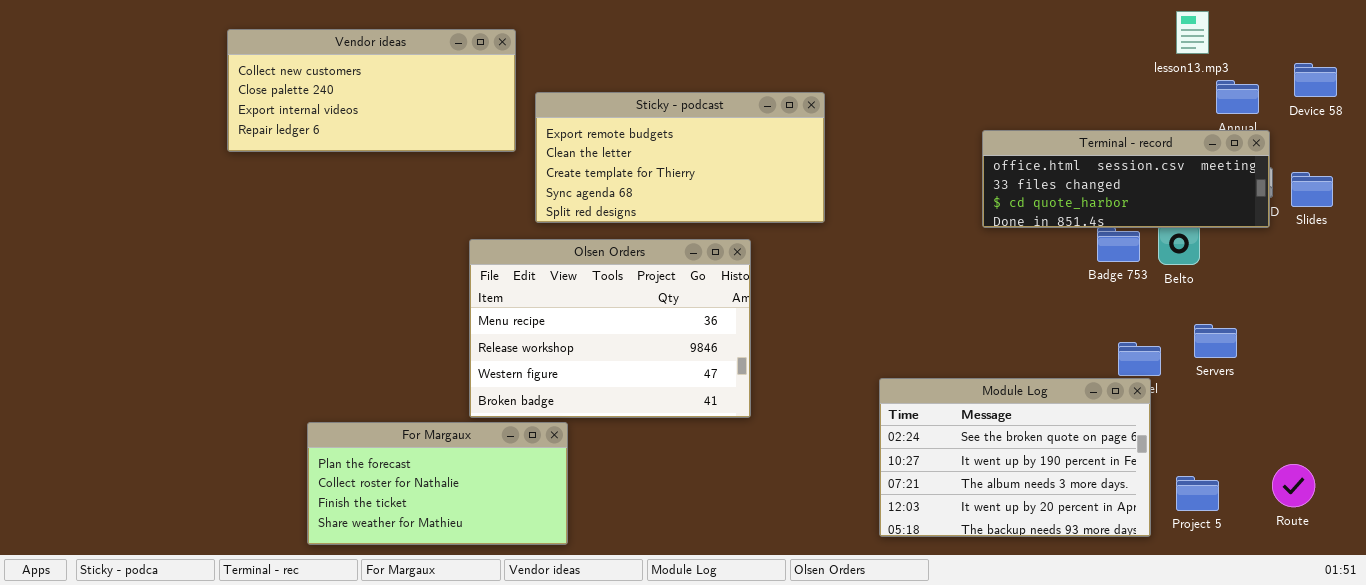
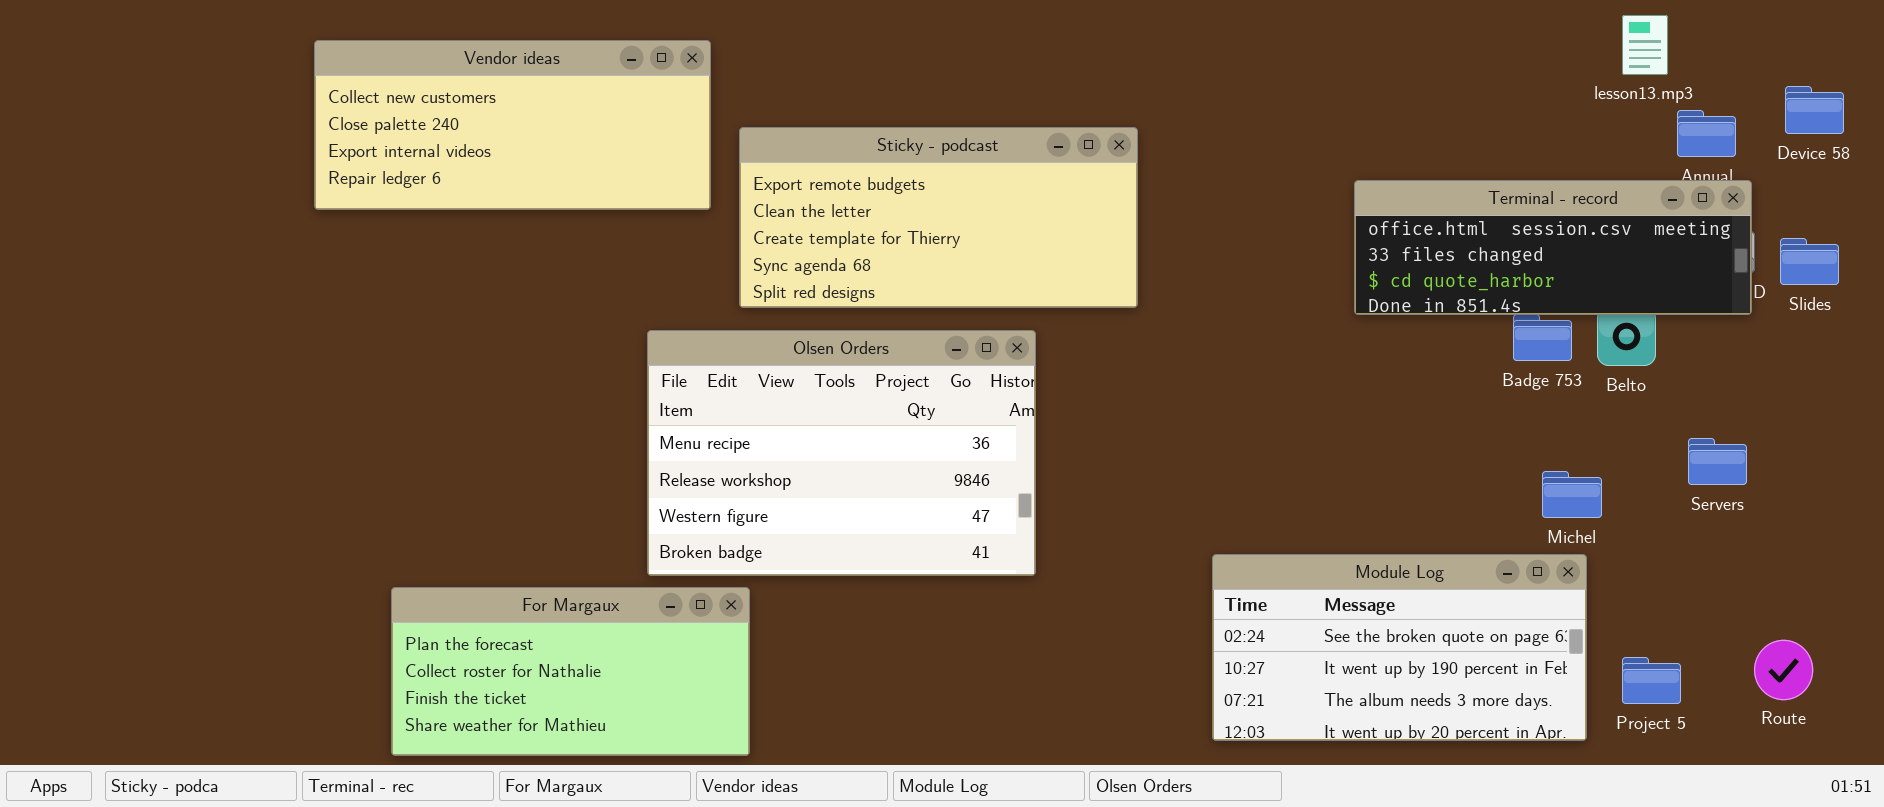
Servers: [1194,324,1237,358] -> [1688,438,1747,485], moved
Module Log: [879,378,1151,537] -> [1212,554,1587,741], resized
For Margaux: [307,422,568,545] -> [391,587,750,756], moved

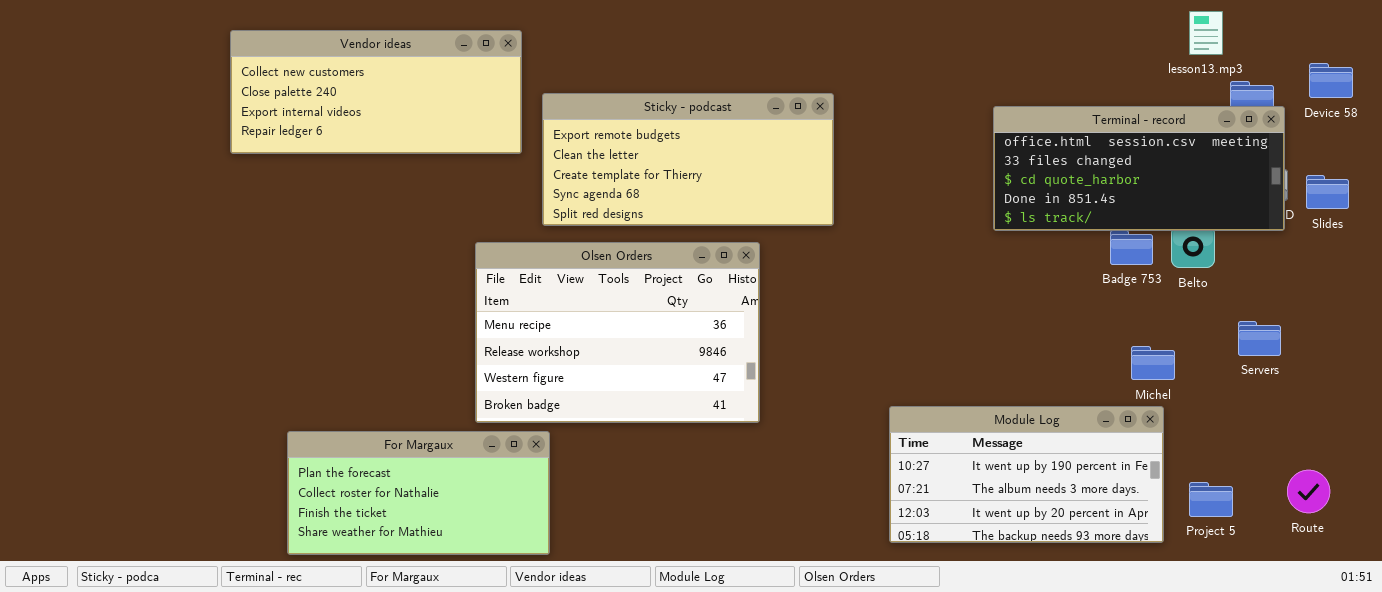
Terminal - record: [1354,180,1752,315] -> [993,106,1285,231], resized
Module Log: [1212,554,1587,741] -> [889,406,1164,543], scrolled down 1 row

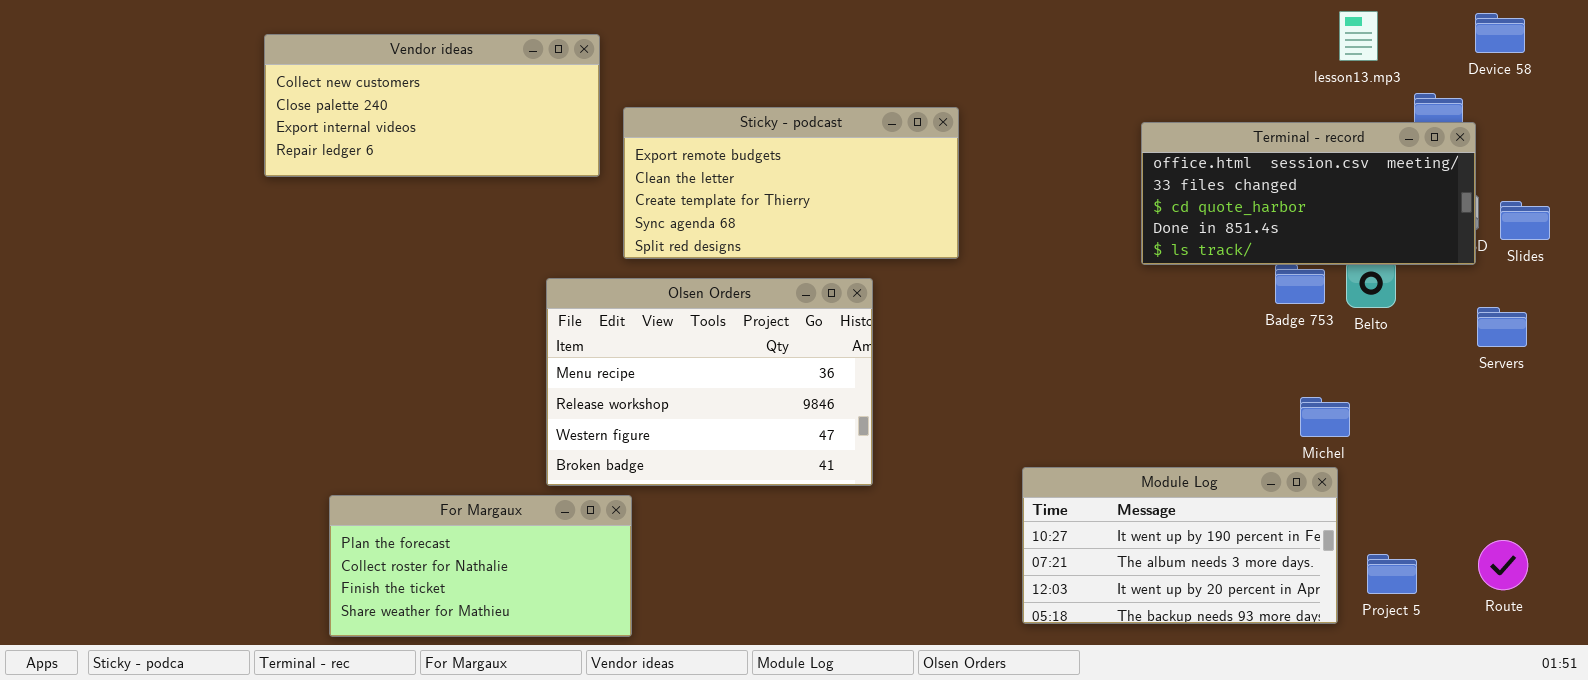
lesson13.mp3: [1189,11,1223,55] -> [1339,11,1378,61], moved
Device 58: [1309,63,1353,98] -> [1475,13,1525,53], moved
Servers: [1238,321,1281,356] -> [1477,307,1527,347], moved

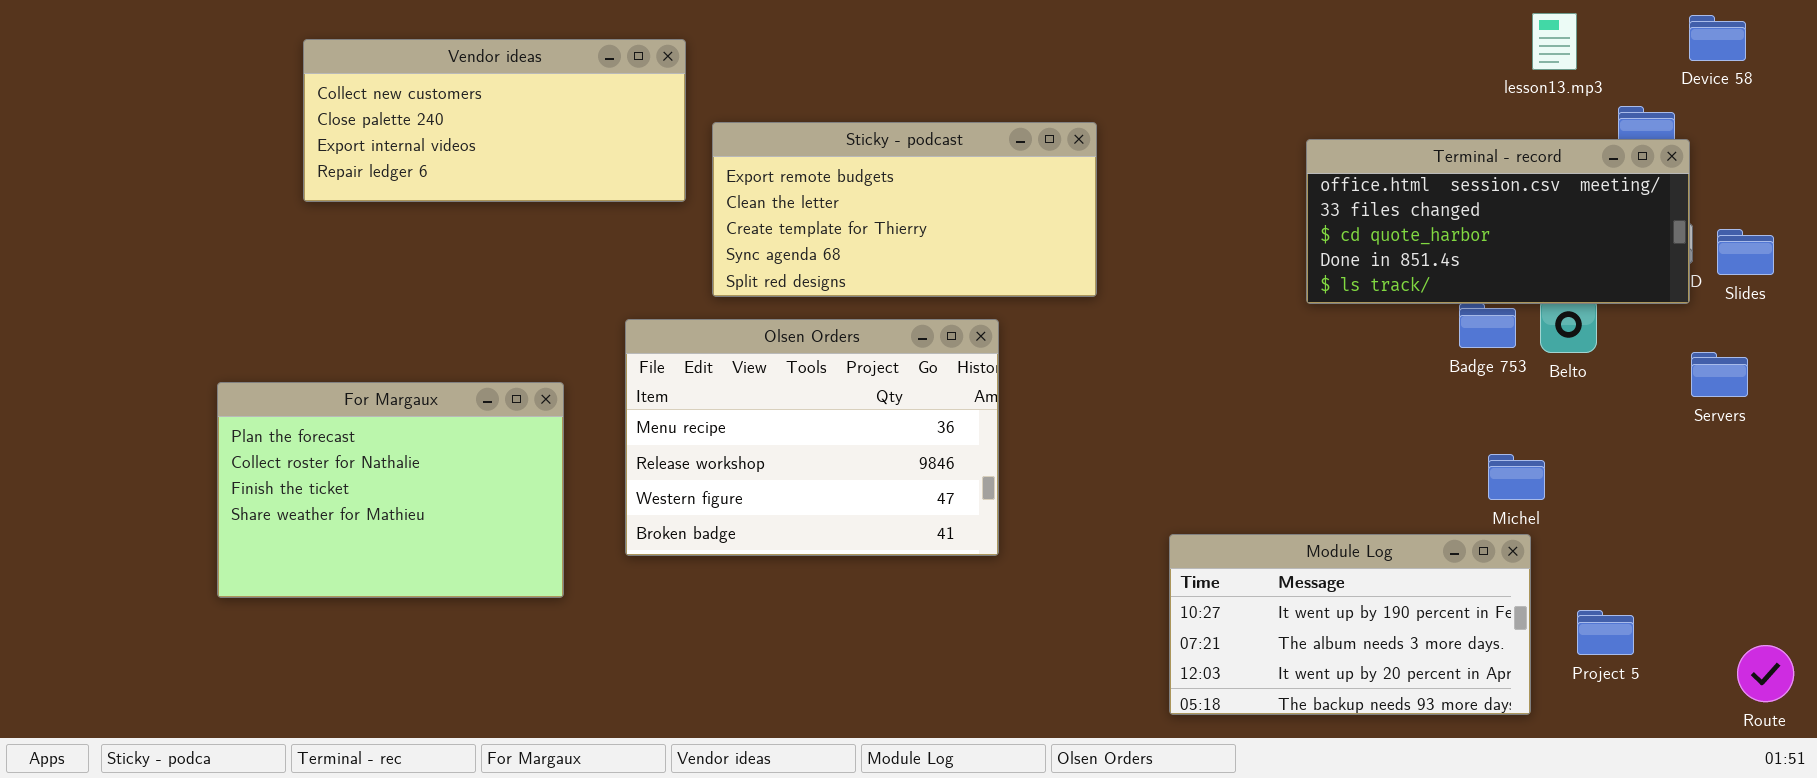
For Margaux: [329,495,632,637] -> [217,382,564,598], moved, resized
Route: [1478,540,1528,590] -> [1737,645,1794,702], moved
Project 5: [1367,554,1417,594] -> [1577,610,1634,655], moved

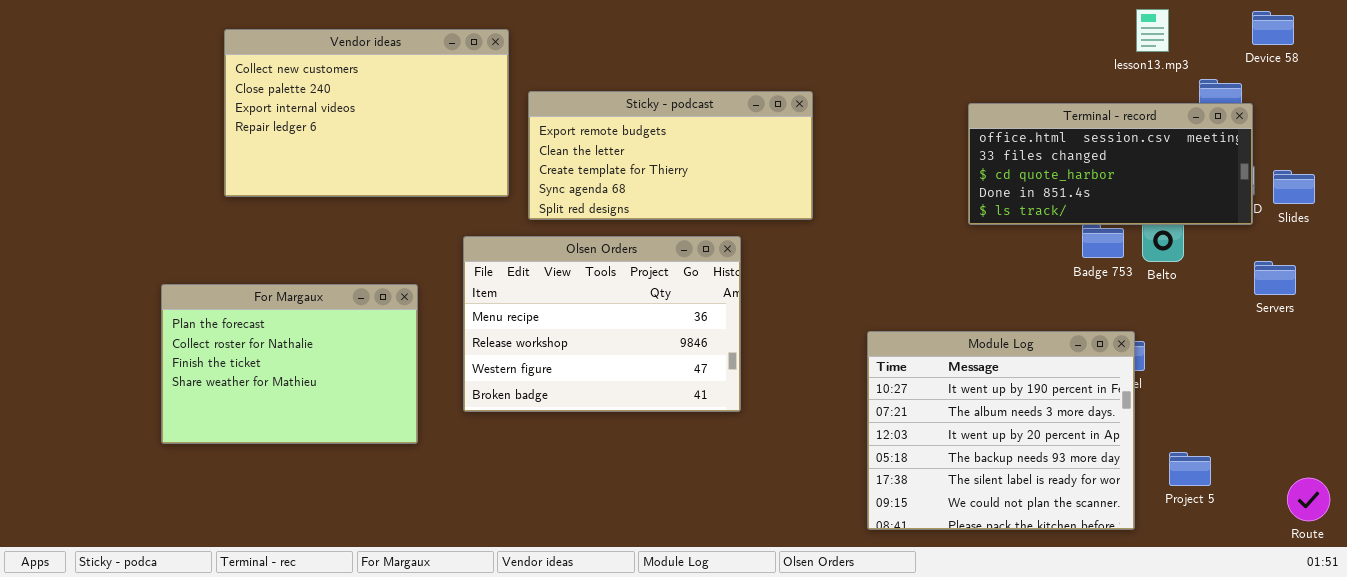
Vendor ideas: [303,39,686,202] -> [224,29,509,197], resized
Module Log: [1169,534,1531,715] -> [867,331,1135,530], resized

